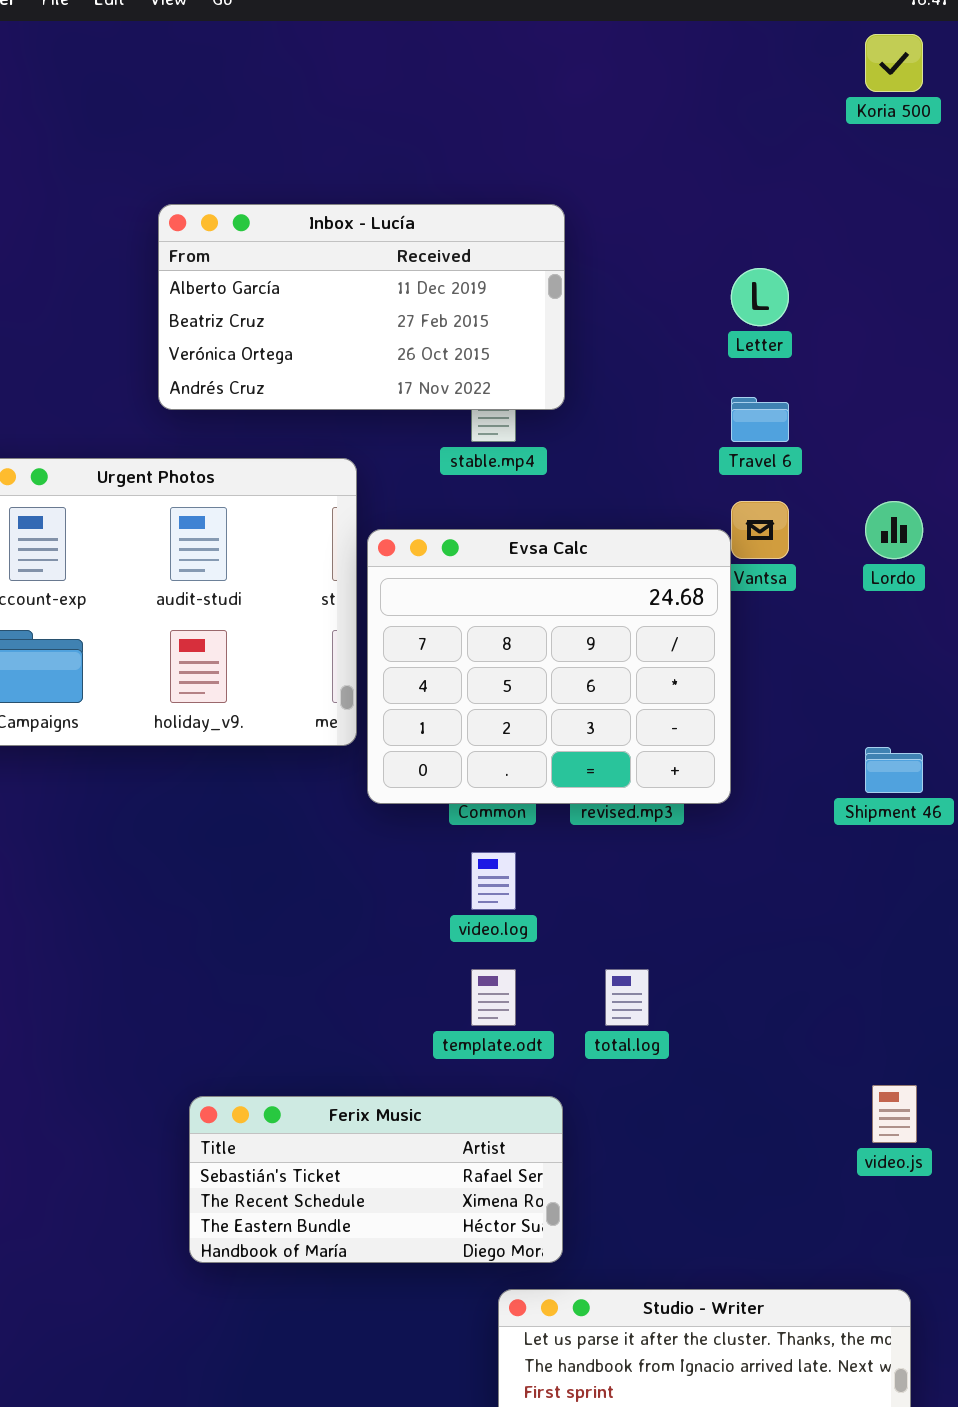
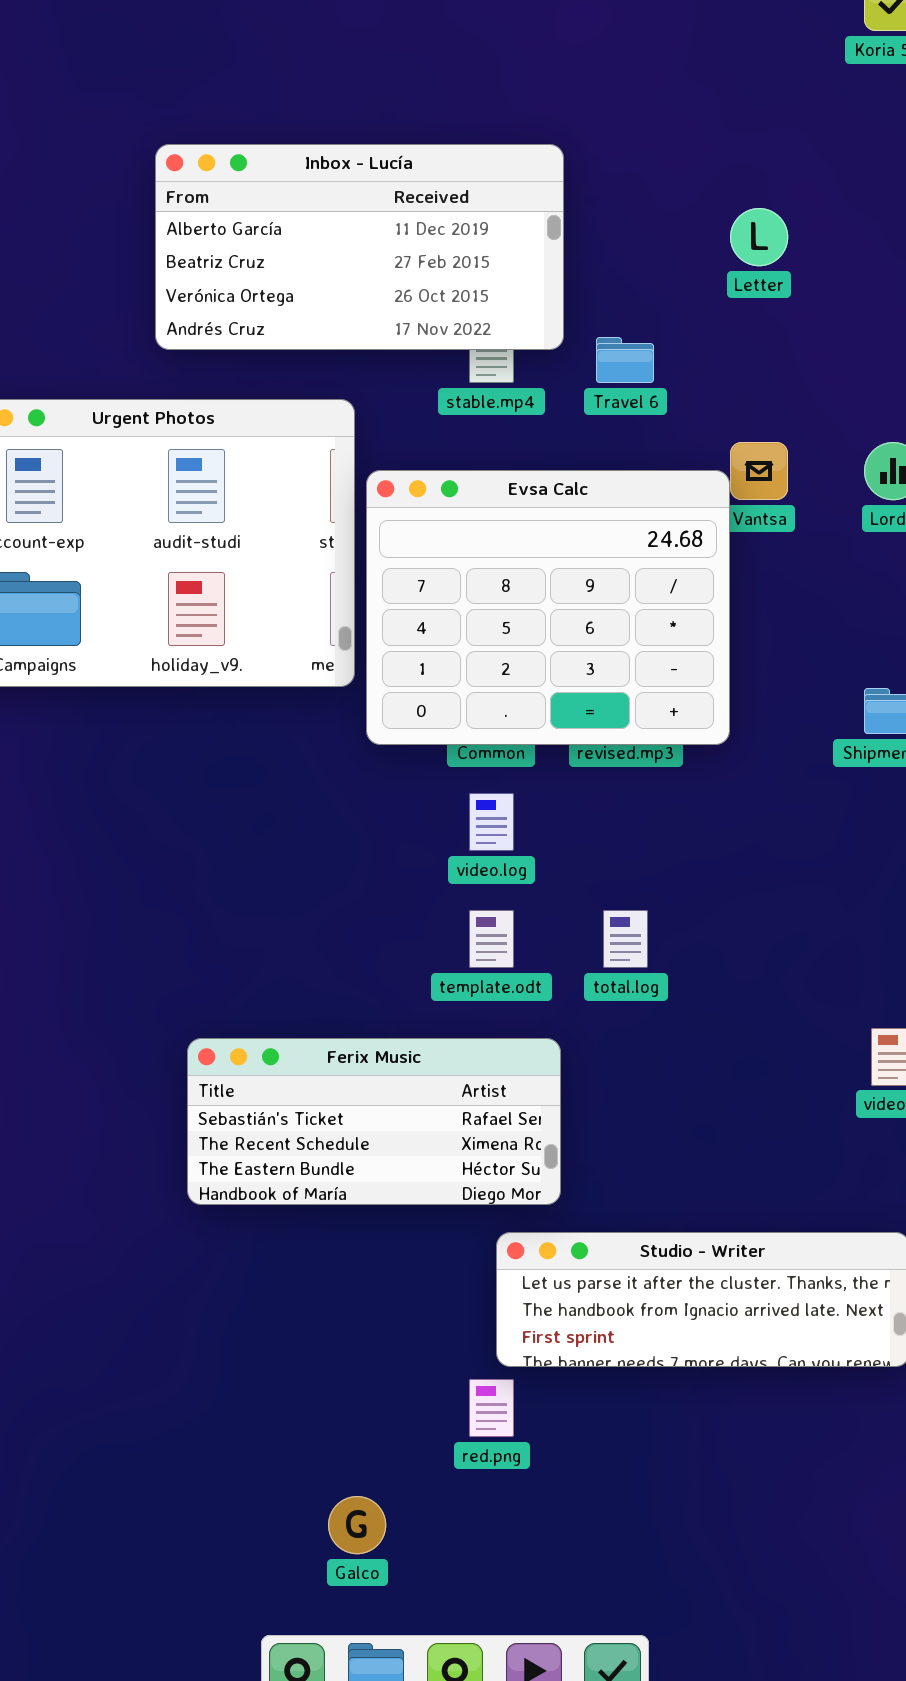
Travel 6: [731,397,789,442] -> [596,337,654,383], moved

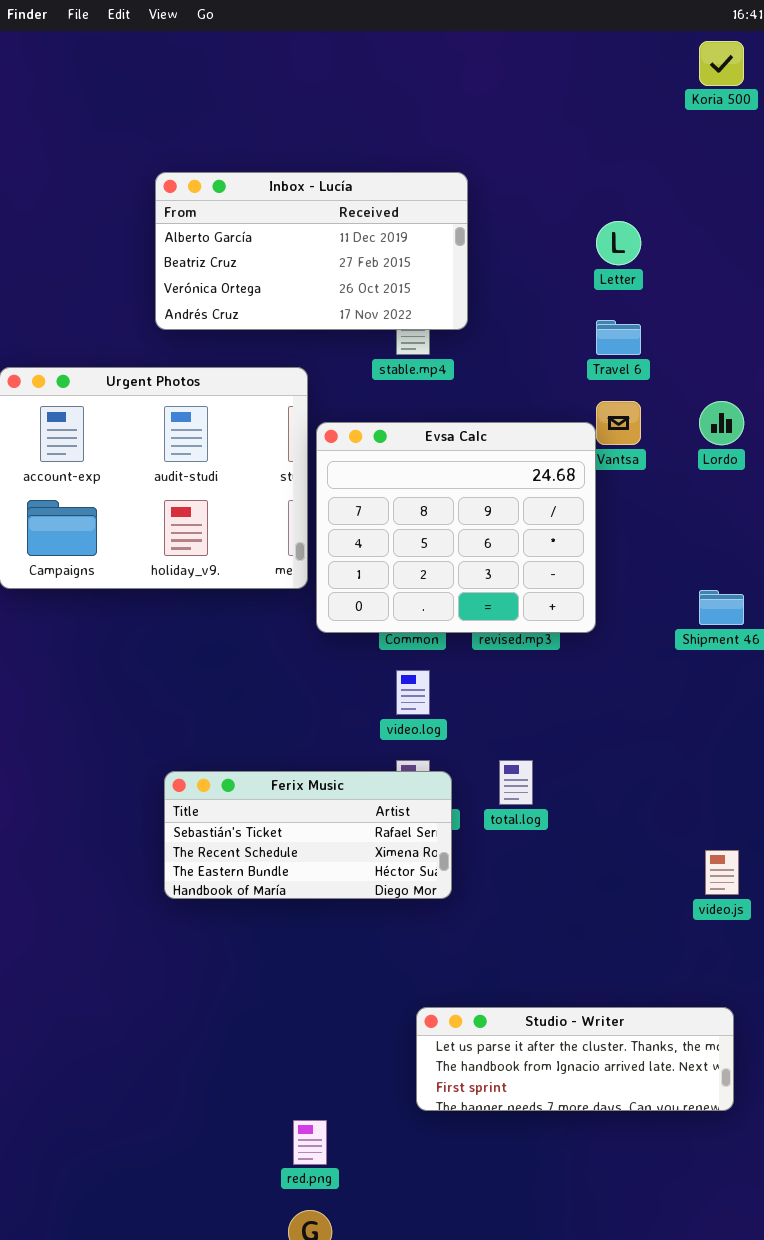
Travel 6: [596,337,654,383] -> [596,320,641,355], moved
Ferix Music: [187,1038,561,1205] -> [164,771,452,899], moved
red.png: [469,1379,514,1437] -> [293,1120,327,1165], moved

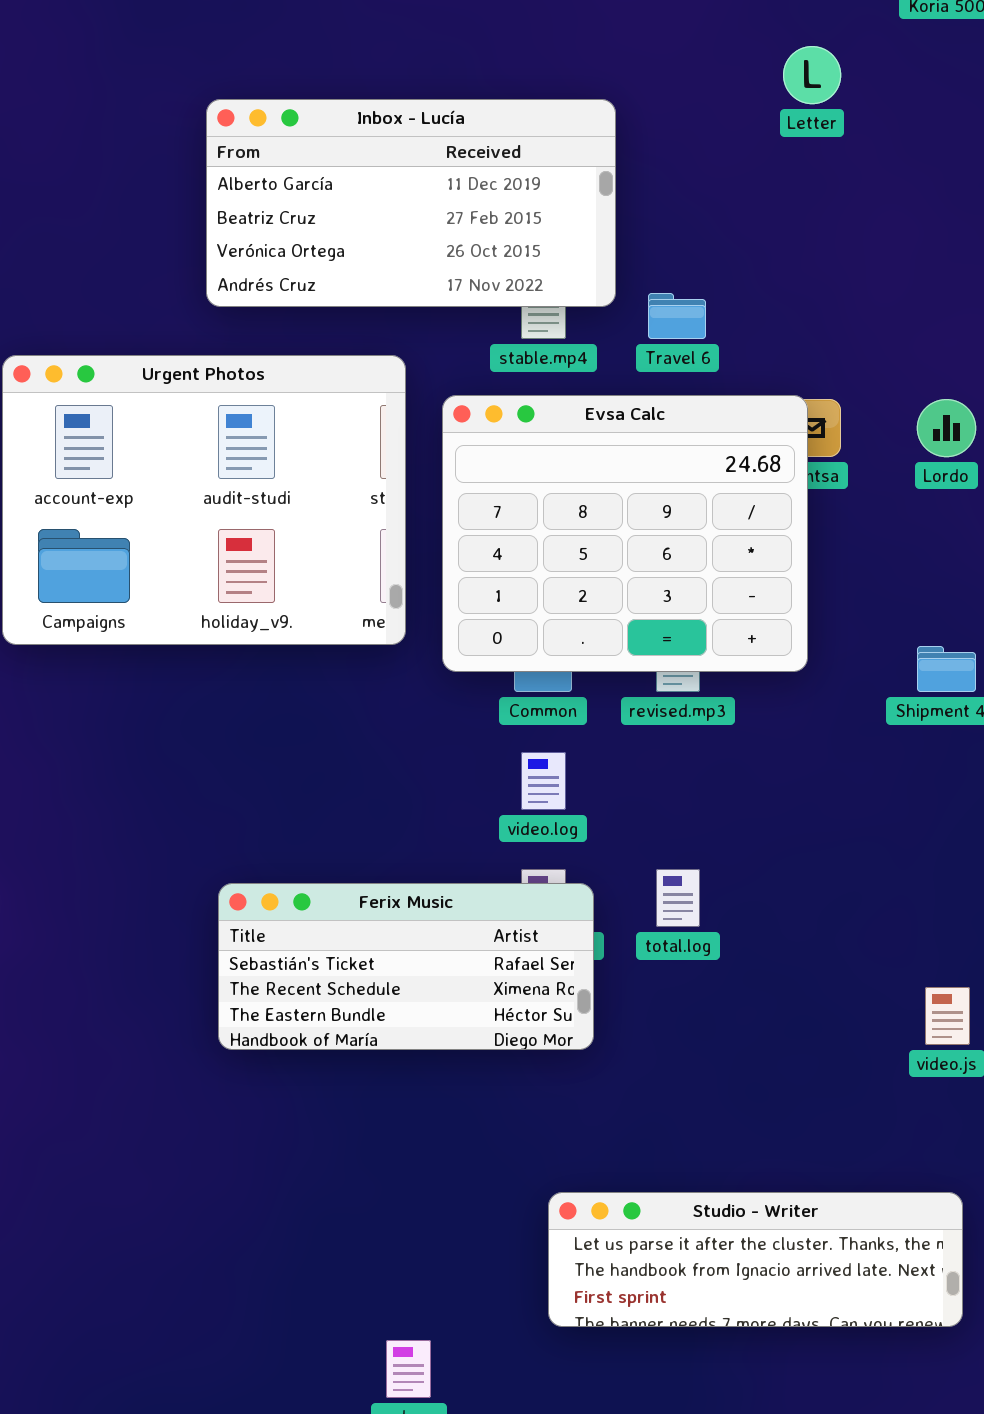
Letter: [596,221,641,265] -> [783,46,841,104], moved
Travel 6: [596,320,641,355] -> [648,293,706,339], moved
Evsa Calc: [316,422,596,633] -> [442,395,808,672], moved

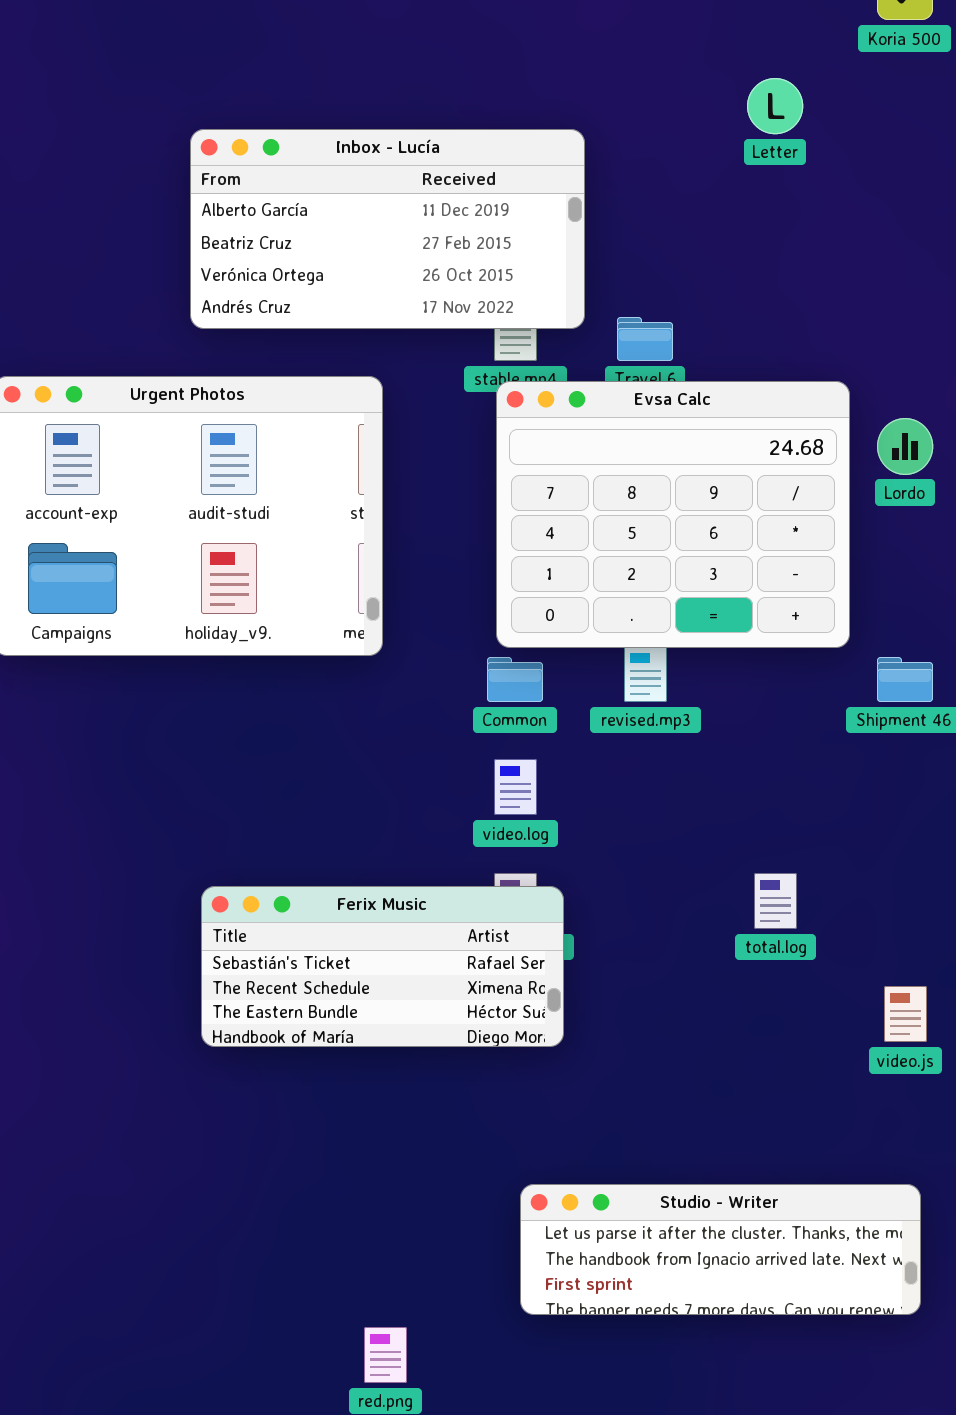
Evsa Calc: [442,395,808,672] -> [496,381,850,648], moved
total.log: [656,869,700,927] -> [754,873,797,929], moved

